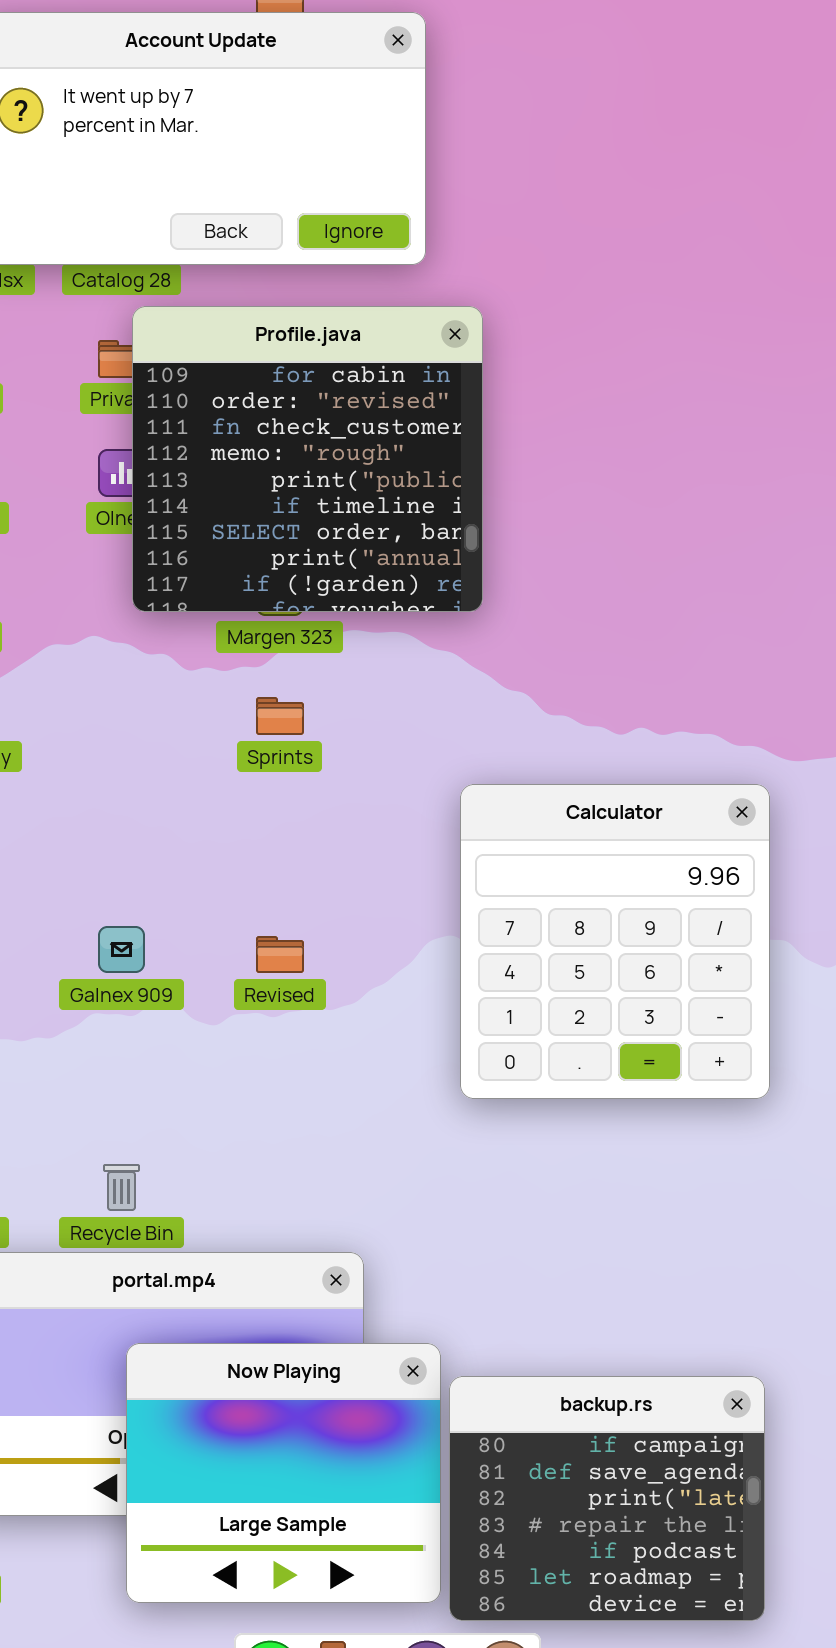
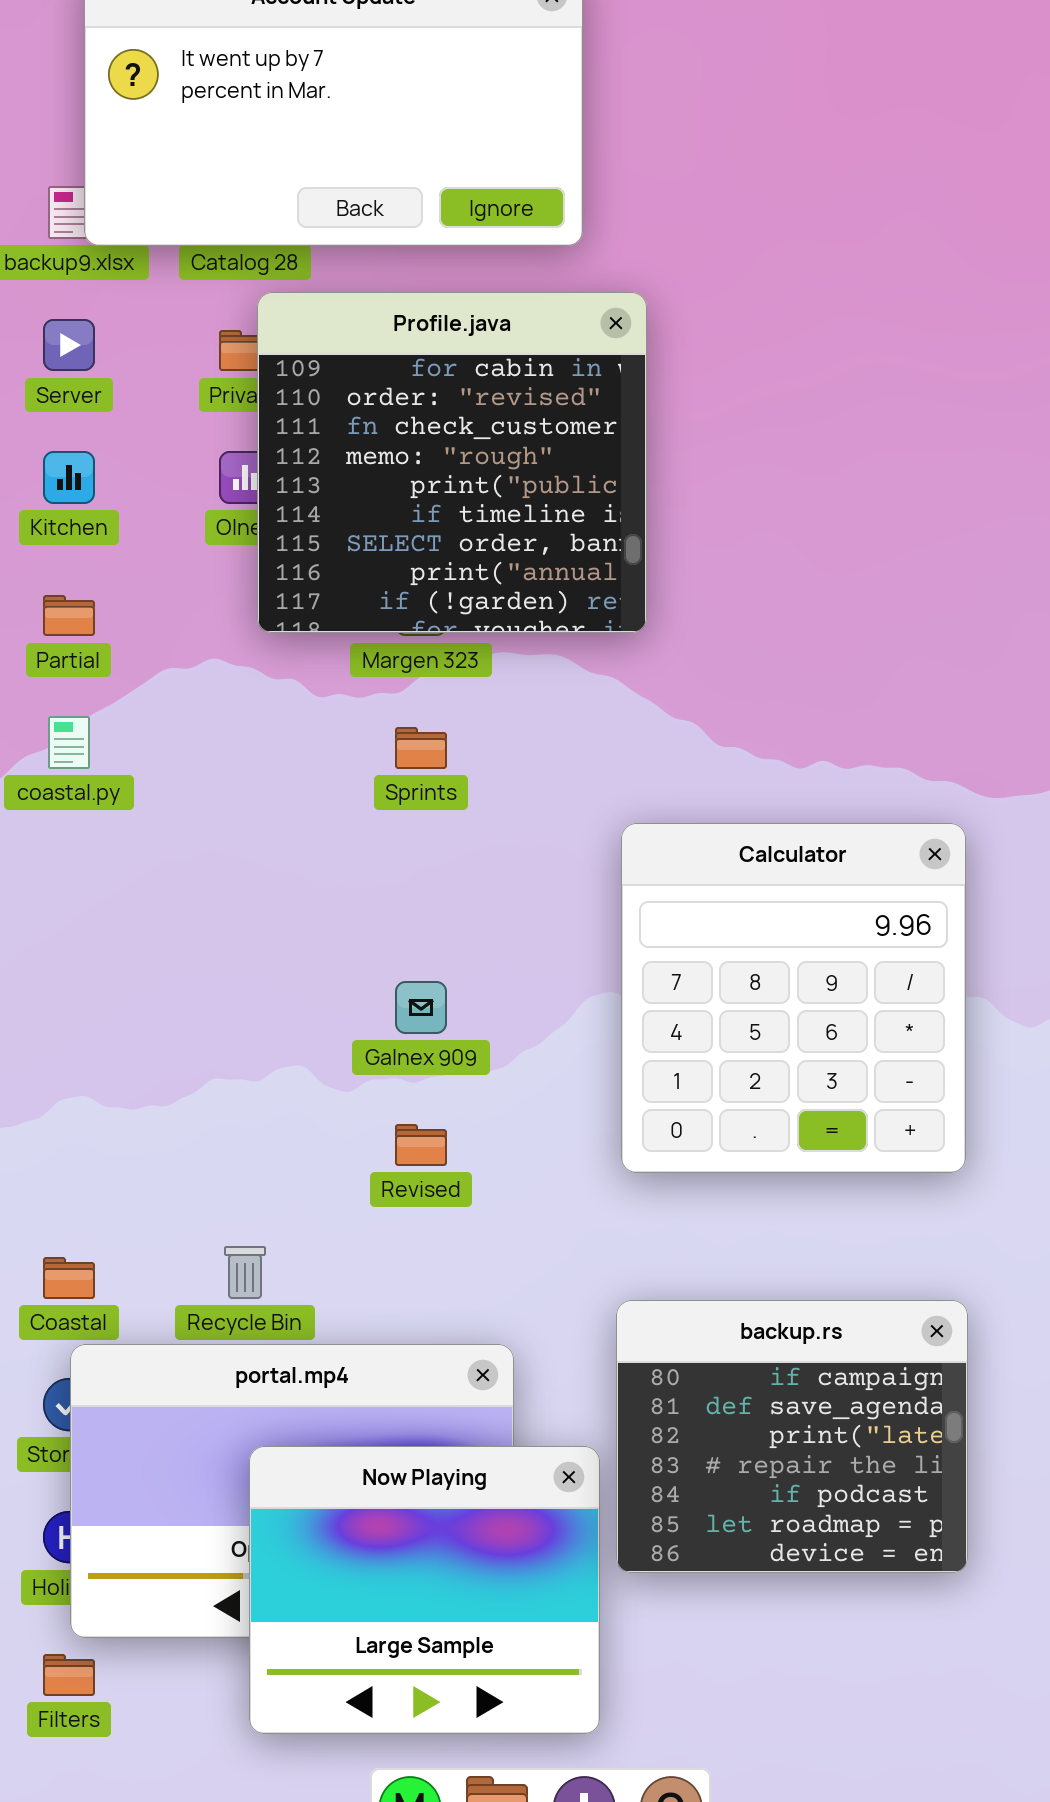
Galnex 909: [98,926,145,973] -> [395,981,447,1034], moved
Revised: [256,936,304,973] -> [395,1124,447,1166], moved
backup.rs: [449,1376,765,1621] -> [616,1300,968,1573], moved

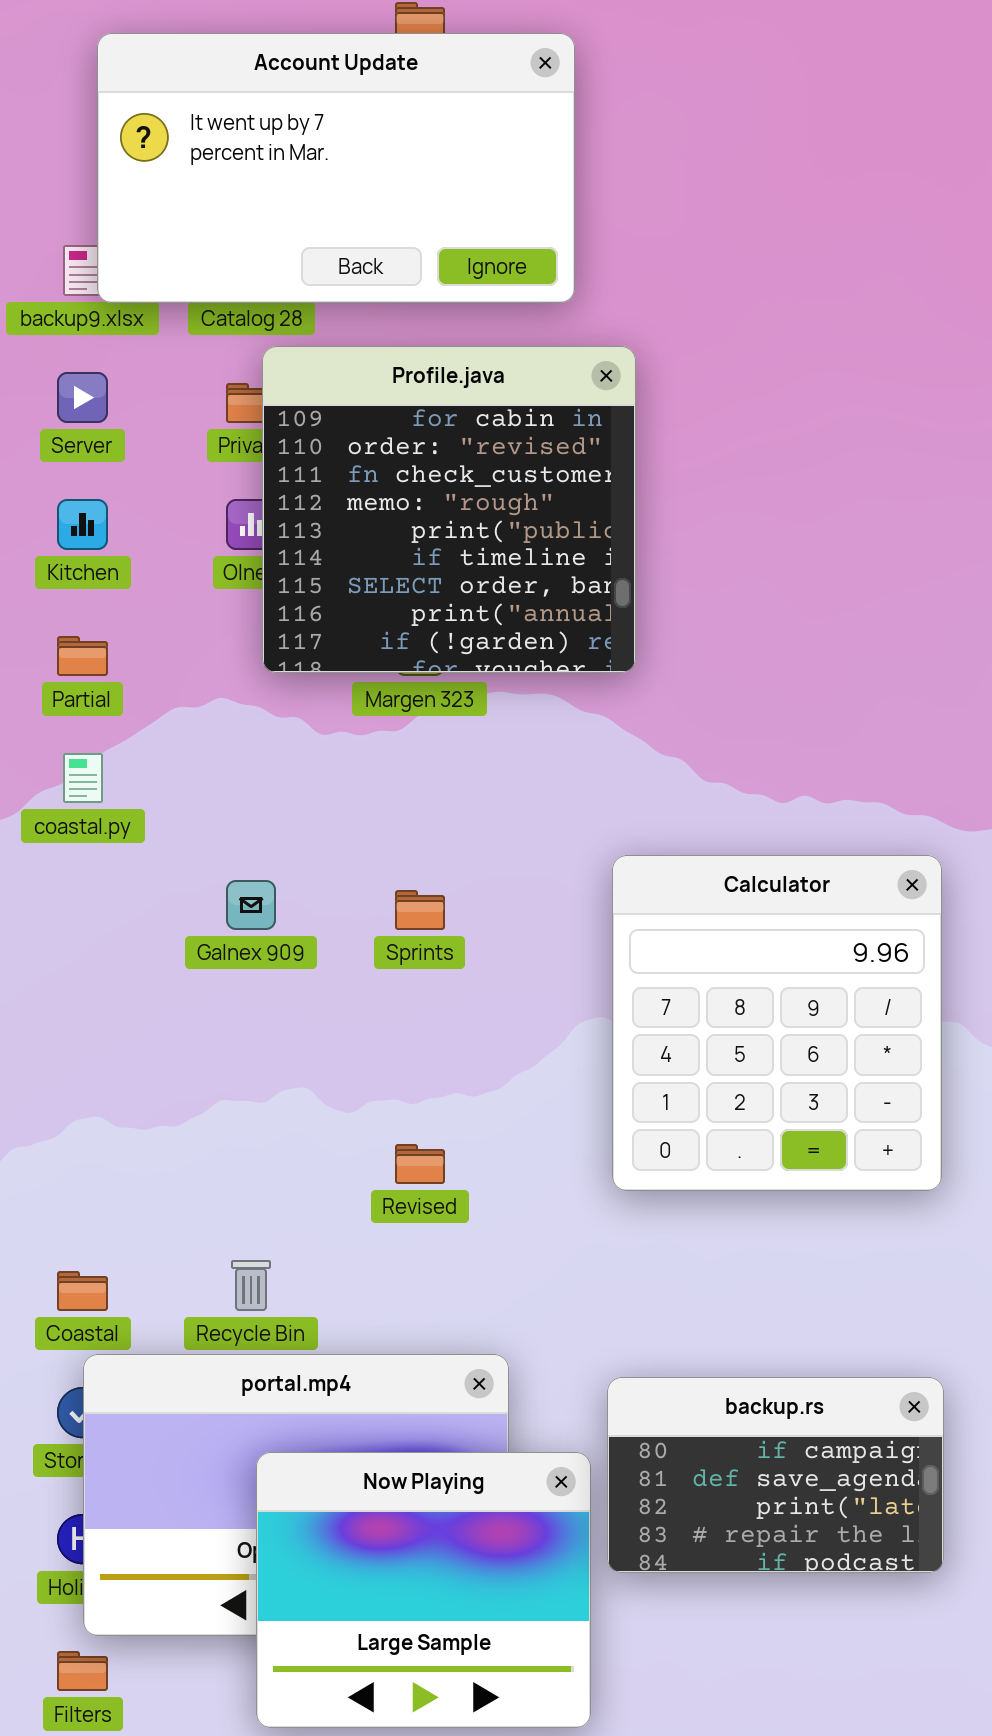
Sprints: [395,727,447,769] -> [395,890,445,930], moved
Galnex 909: [395,981,447,1034] -> [226,880,276,930], moved
backup.rs: [616,1300,968,1573] -> [607,1377,944,1573], resized

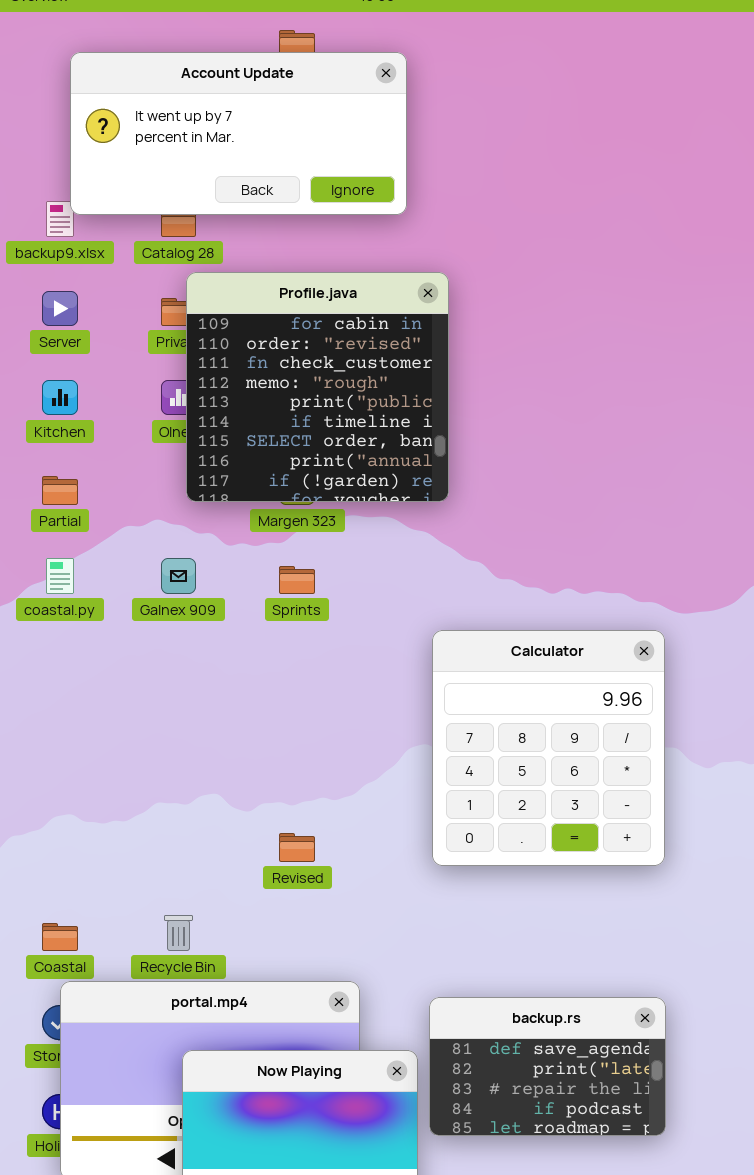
Account Update: [97,33,575,303] -> [70,52,407,215], resized
Galnex 909: [226,880,276,930] -> [161,558,196,594], moved
Sprints: [395,890,445,930] -> [279,566,315,594], moved
backup.rs: [607,1377,944,1573] -> [429,997,666,1136], scrolled down 1 row

